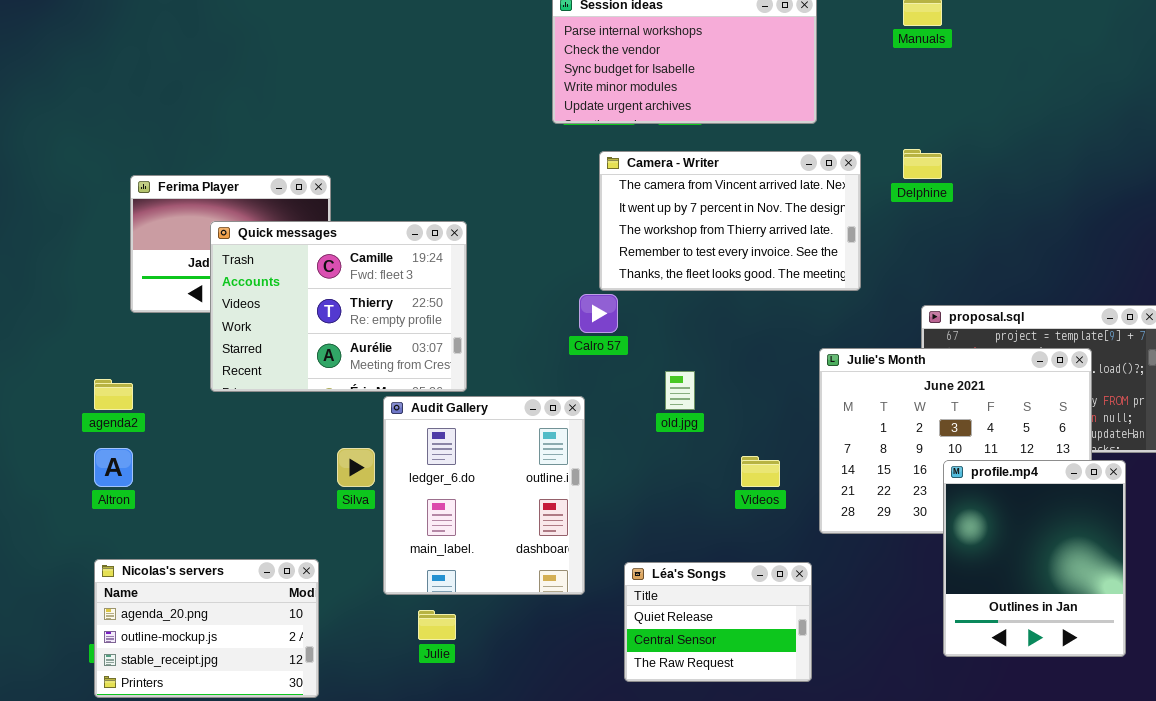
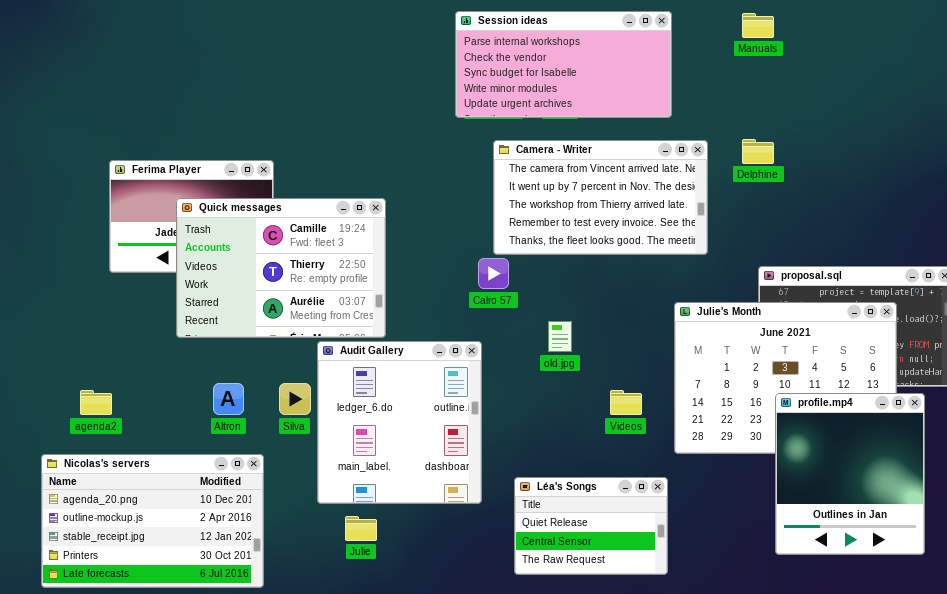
agenda2: [94,379,133,410] -> [80,390,112,415], moved
Altron: [94,448,133,487] -> [213,383,244,415], moved
Nicolas's servers: [94,559,319,698] -> [41,454,264,588], resized

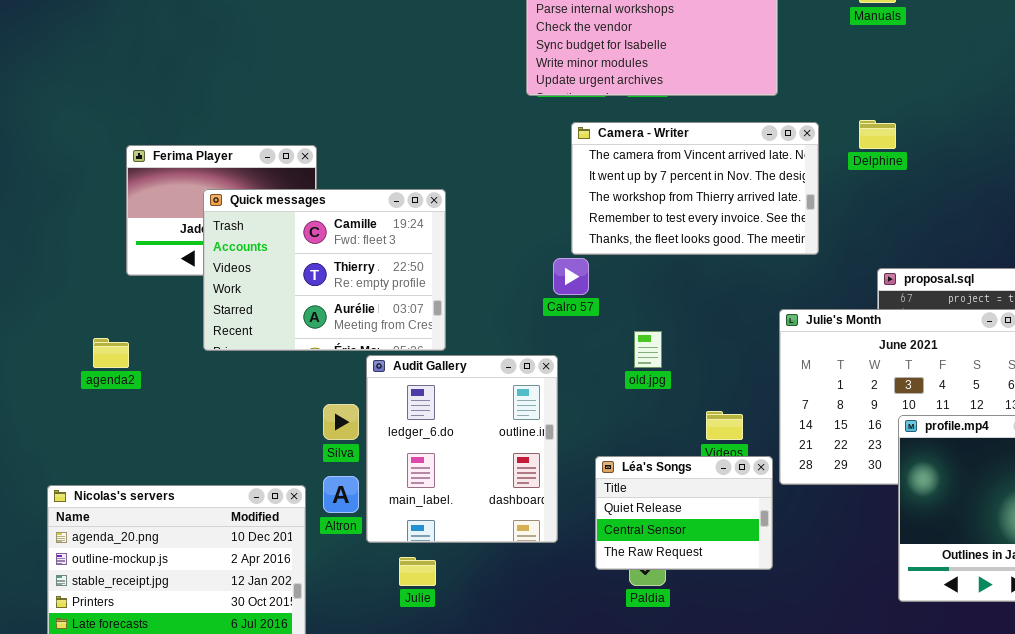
Altron: [213,383,244,415] -> [323,476,359,513], moved
agenda2: [80,390,112,415] -> [93,338,129,368], moved
Léa's Songs: [514,477,668,575] -> [595,456,773,570], moved

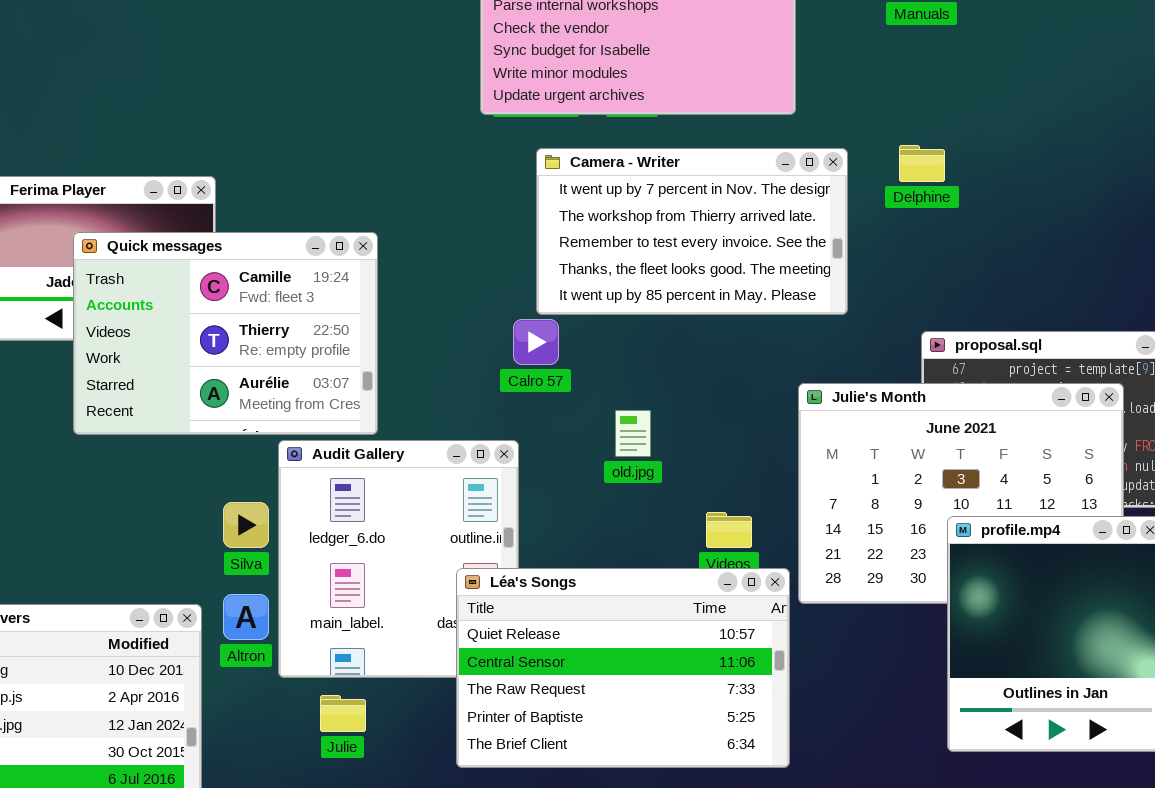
Camera - Writer: [571,122,819,255] -> [536,148,848,315], scrolled down 1 row
Léa's Songs: [595,456,773,570] -> [456,568,790,768], resized

